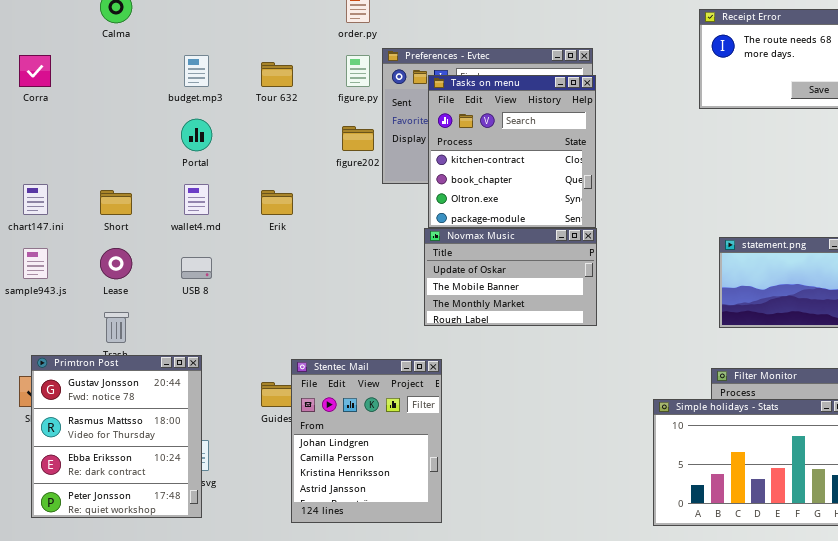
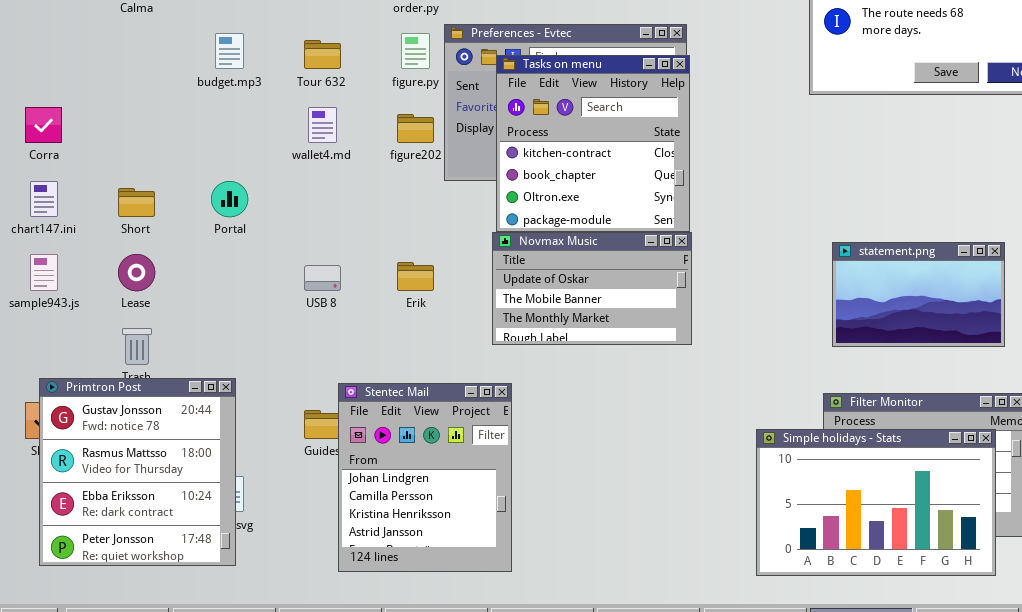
Corra: [19,55,51,87] -> [25,107,62,143], moved
Portal: [181,119,212,151] -> [211,181,248,217], moved
wallet4.md: [184,184,209,215] -> [308,107,337,143], moved
Erik: [261,190,293,215] -> [397,262,434,291], moved
USB 8: [181,257,212,279] -> [304,265,341,291], moved

